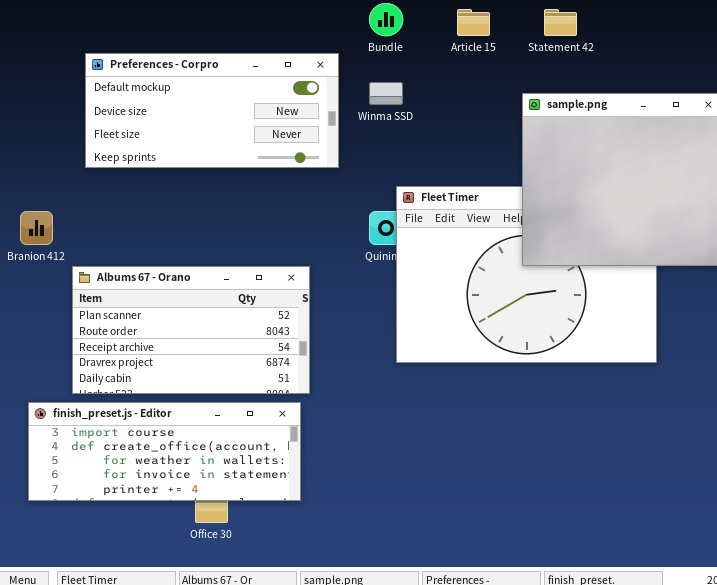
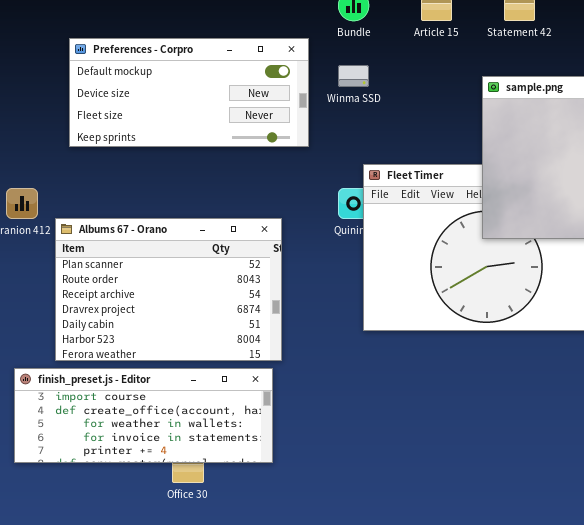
Albums 67 - Orano: [72,266,310,394] -> [55,218,282,361], resized

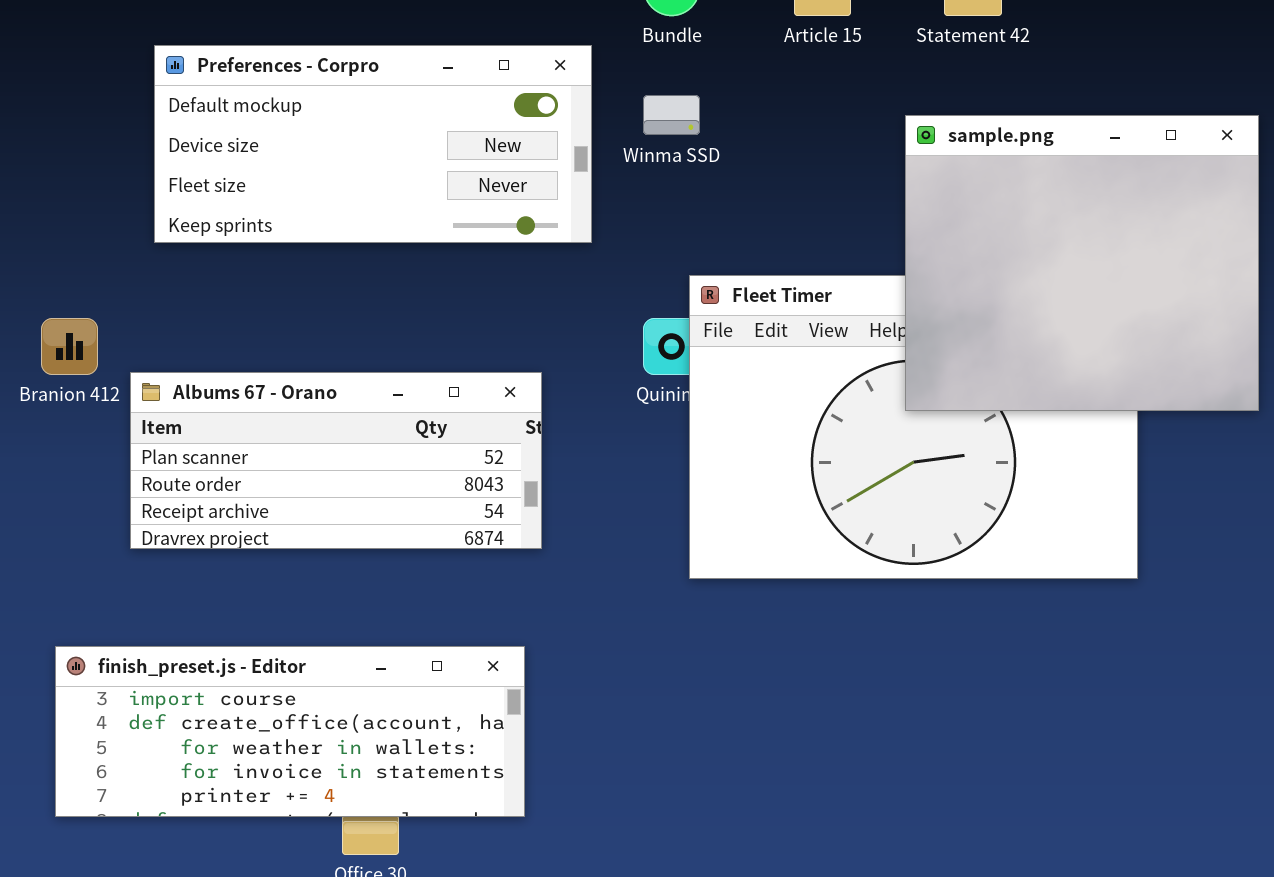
Albums 67 - Orano: [55,218,282,361] -> [130,372,542,549], resized

